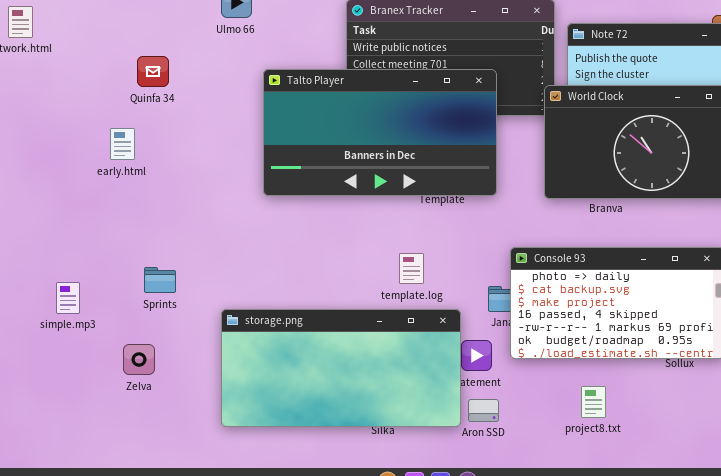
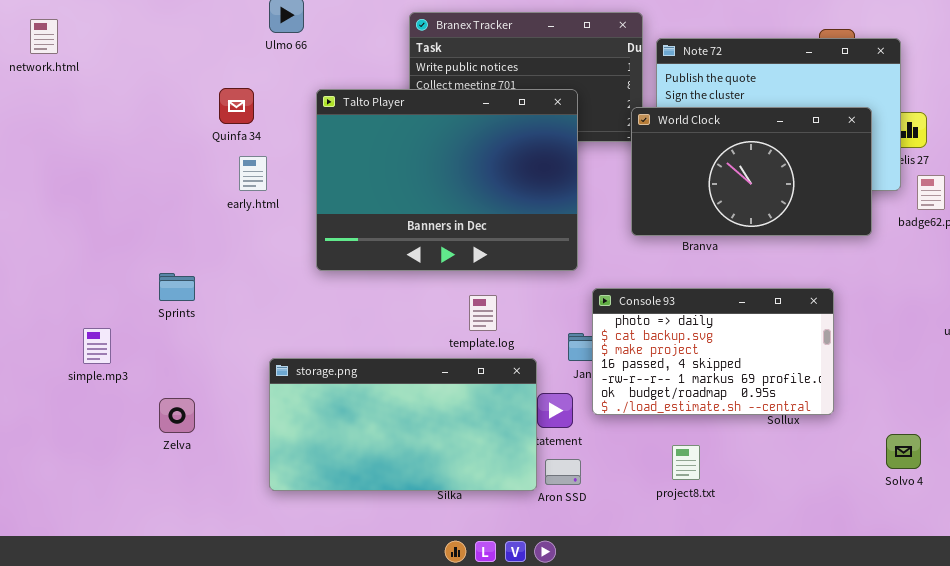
Quinfa 34: [137,56,169,87] -> [219,88,254,124], moved
Talto Player: [263,69,497,196] -> [316,89,578,271], resized
early.html: [110,128,135,160] -> [239,156,267,191], moved
Sprints: [144,267,176,293] -> [159,273,195,301], moved

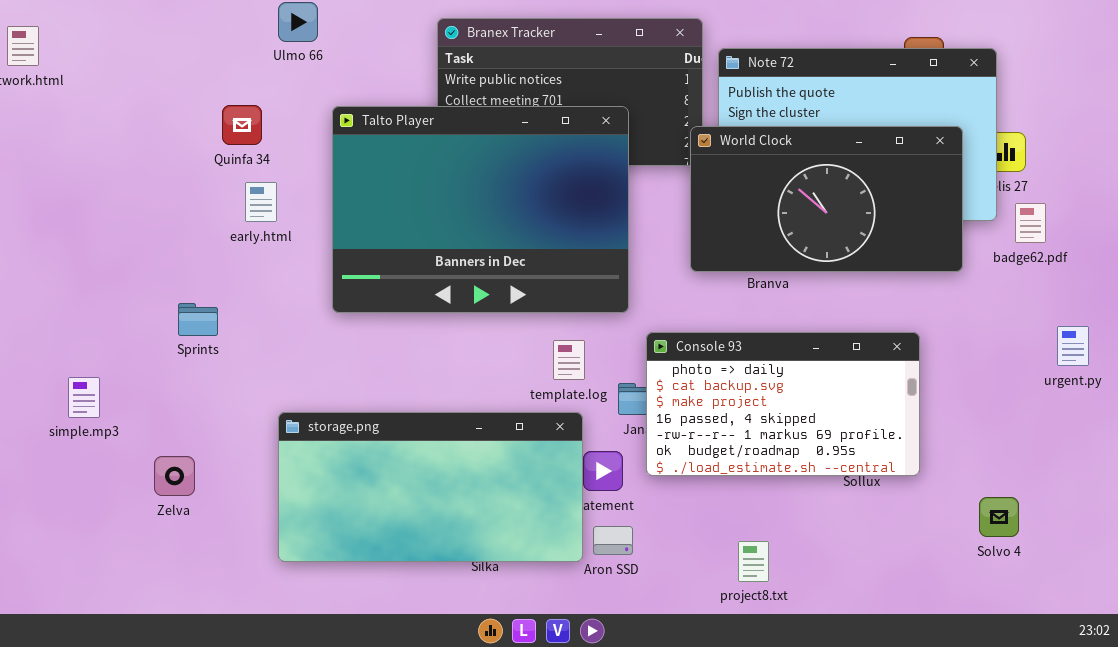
Sprints: [159,273,195,301] -> [178,303,218,336], moved
template.log: [469,295,497,331] -> [553,340,585,380], moved
project8.txt: [672,445,700,480] -> [738,541,769,582], moved

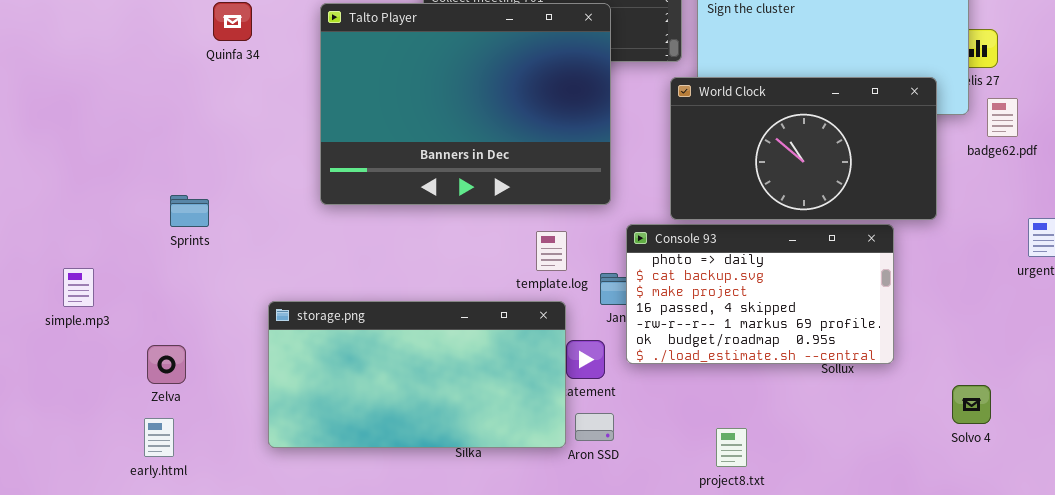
World Clock: [690,126,963,272] -> [670,77,937,220], moved
early.html: [245,182,277,222] -> [144,418,174,457], moved

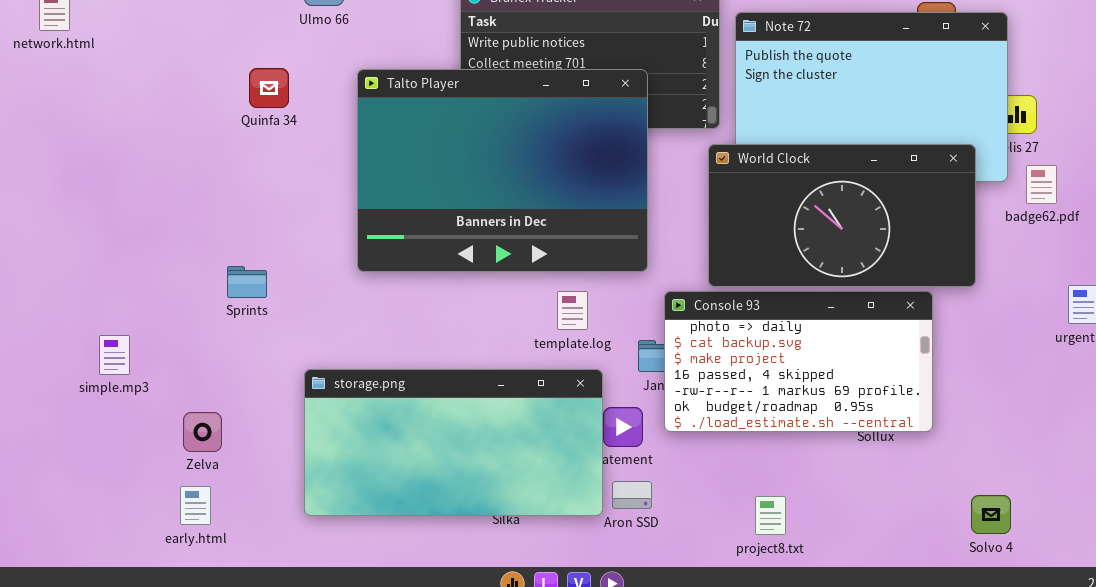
Sprints: [170,195,209,227] -> [227,266,267,298], moved
template.log: [536,231,567,271] -> [557,291,588,330], moved
Solvo 4: [952,385,991,424] -> [971,495,1011,534], moved

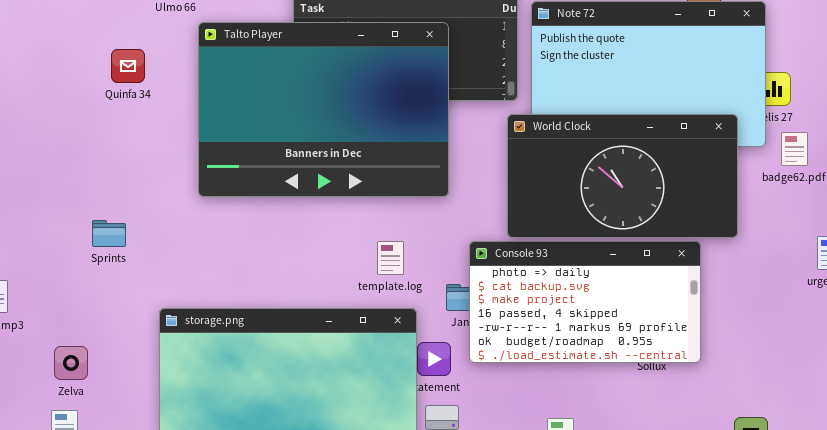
Talto Player: [357,69,648,272] -> [198,22,449,197], moved

